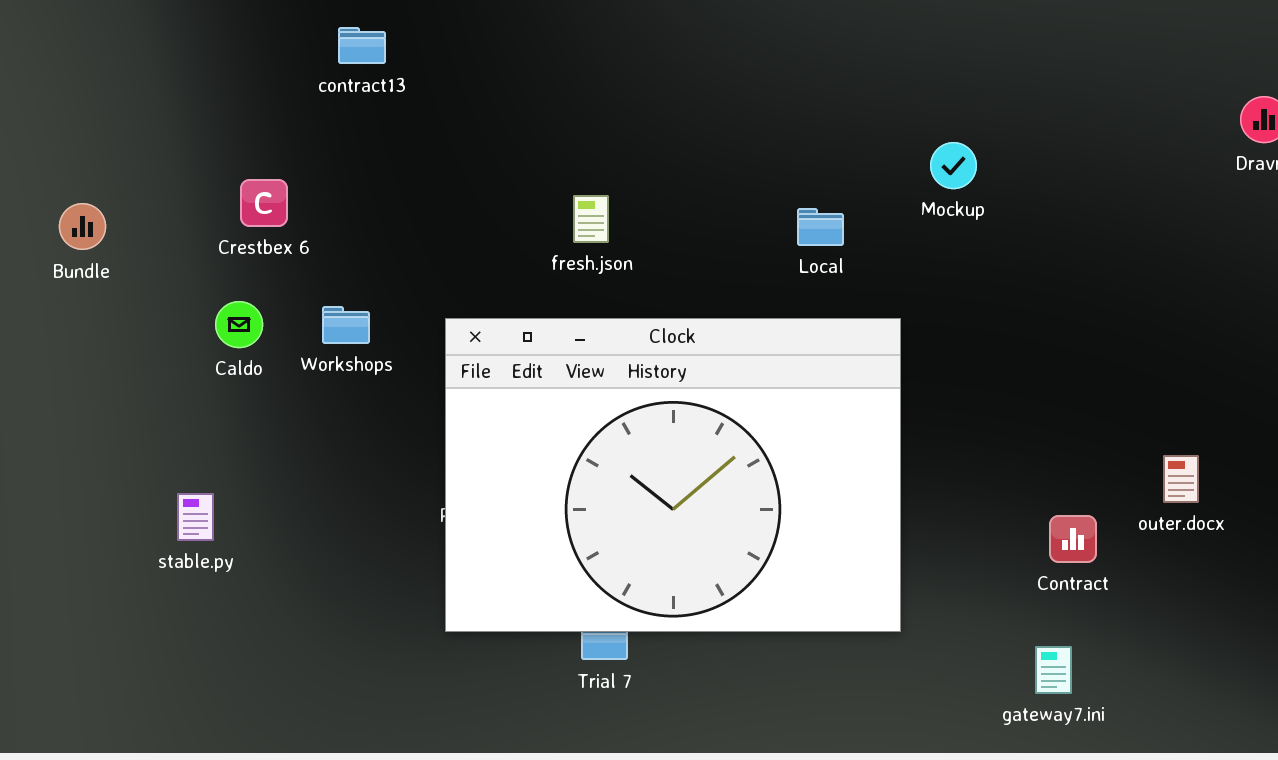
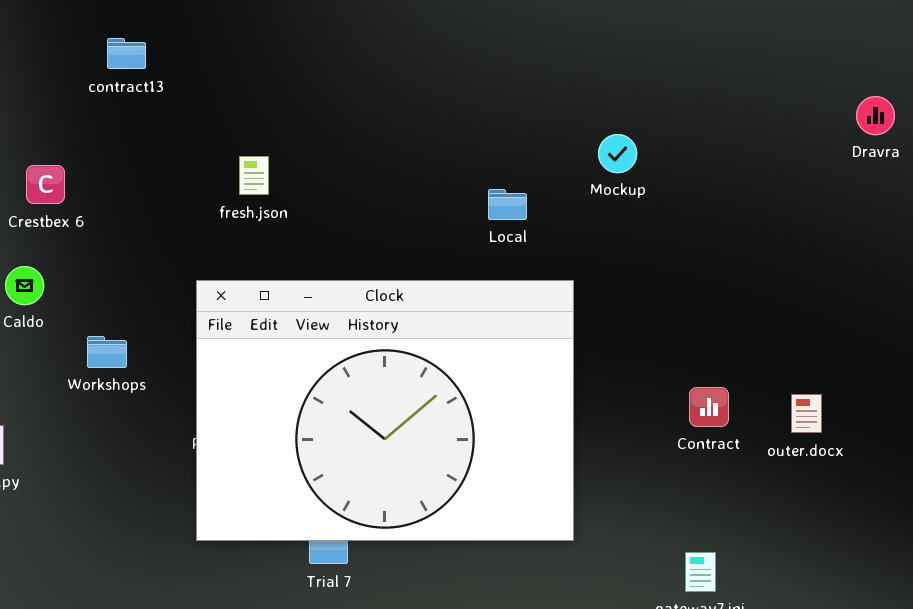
fresh.json: [573,195,609,243] -> [239,156,269,195], moved
Workshops: [322,306,370,344] -> [87,336,127,368], moved
Contract: [1049,515,1097,563] -> [689,387,729,427], moved

